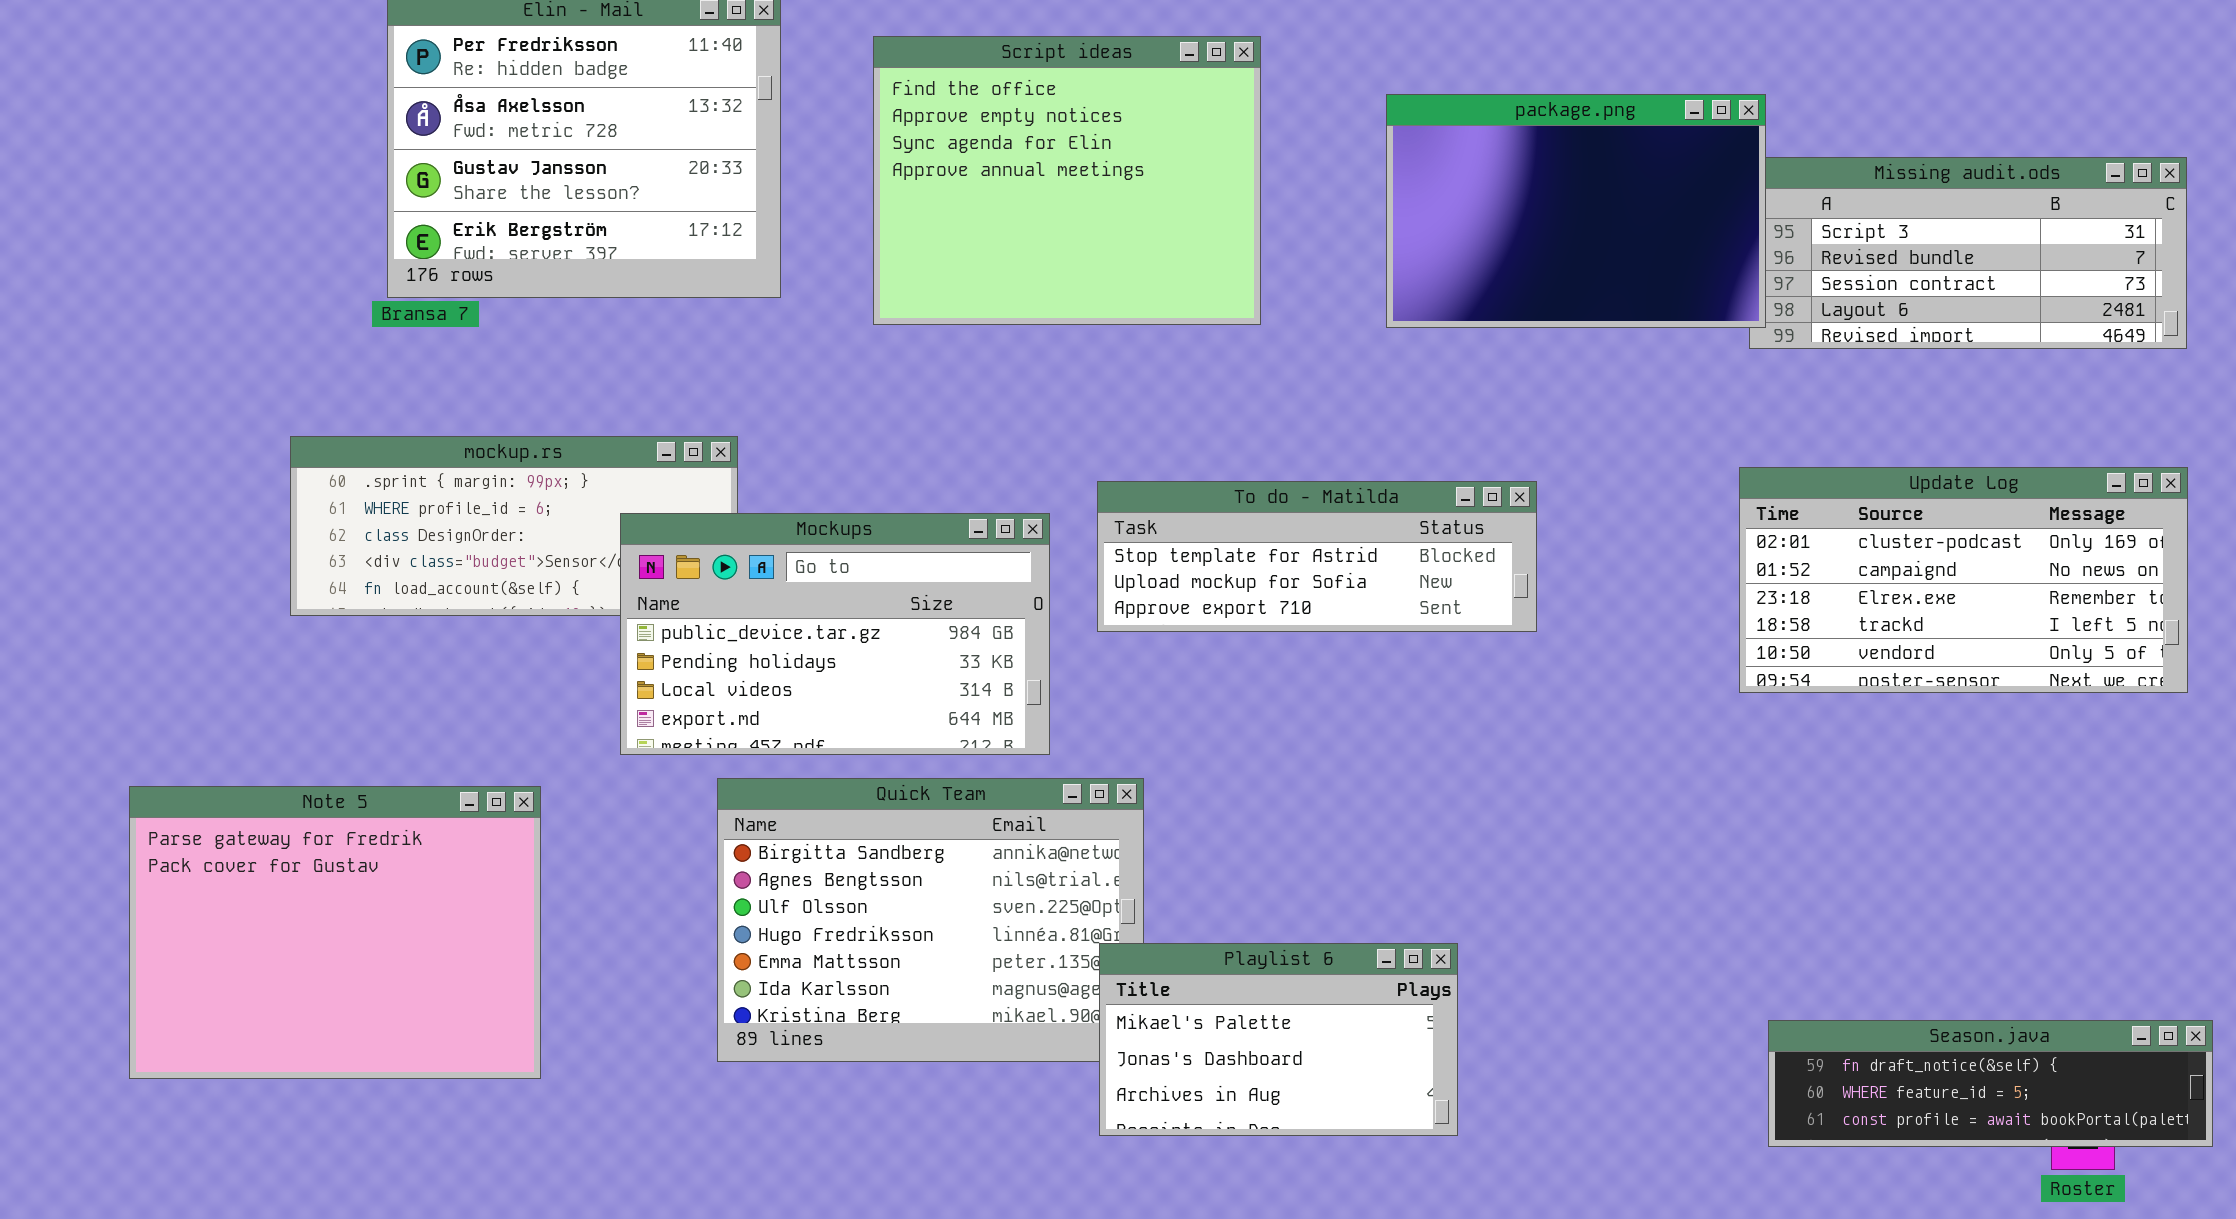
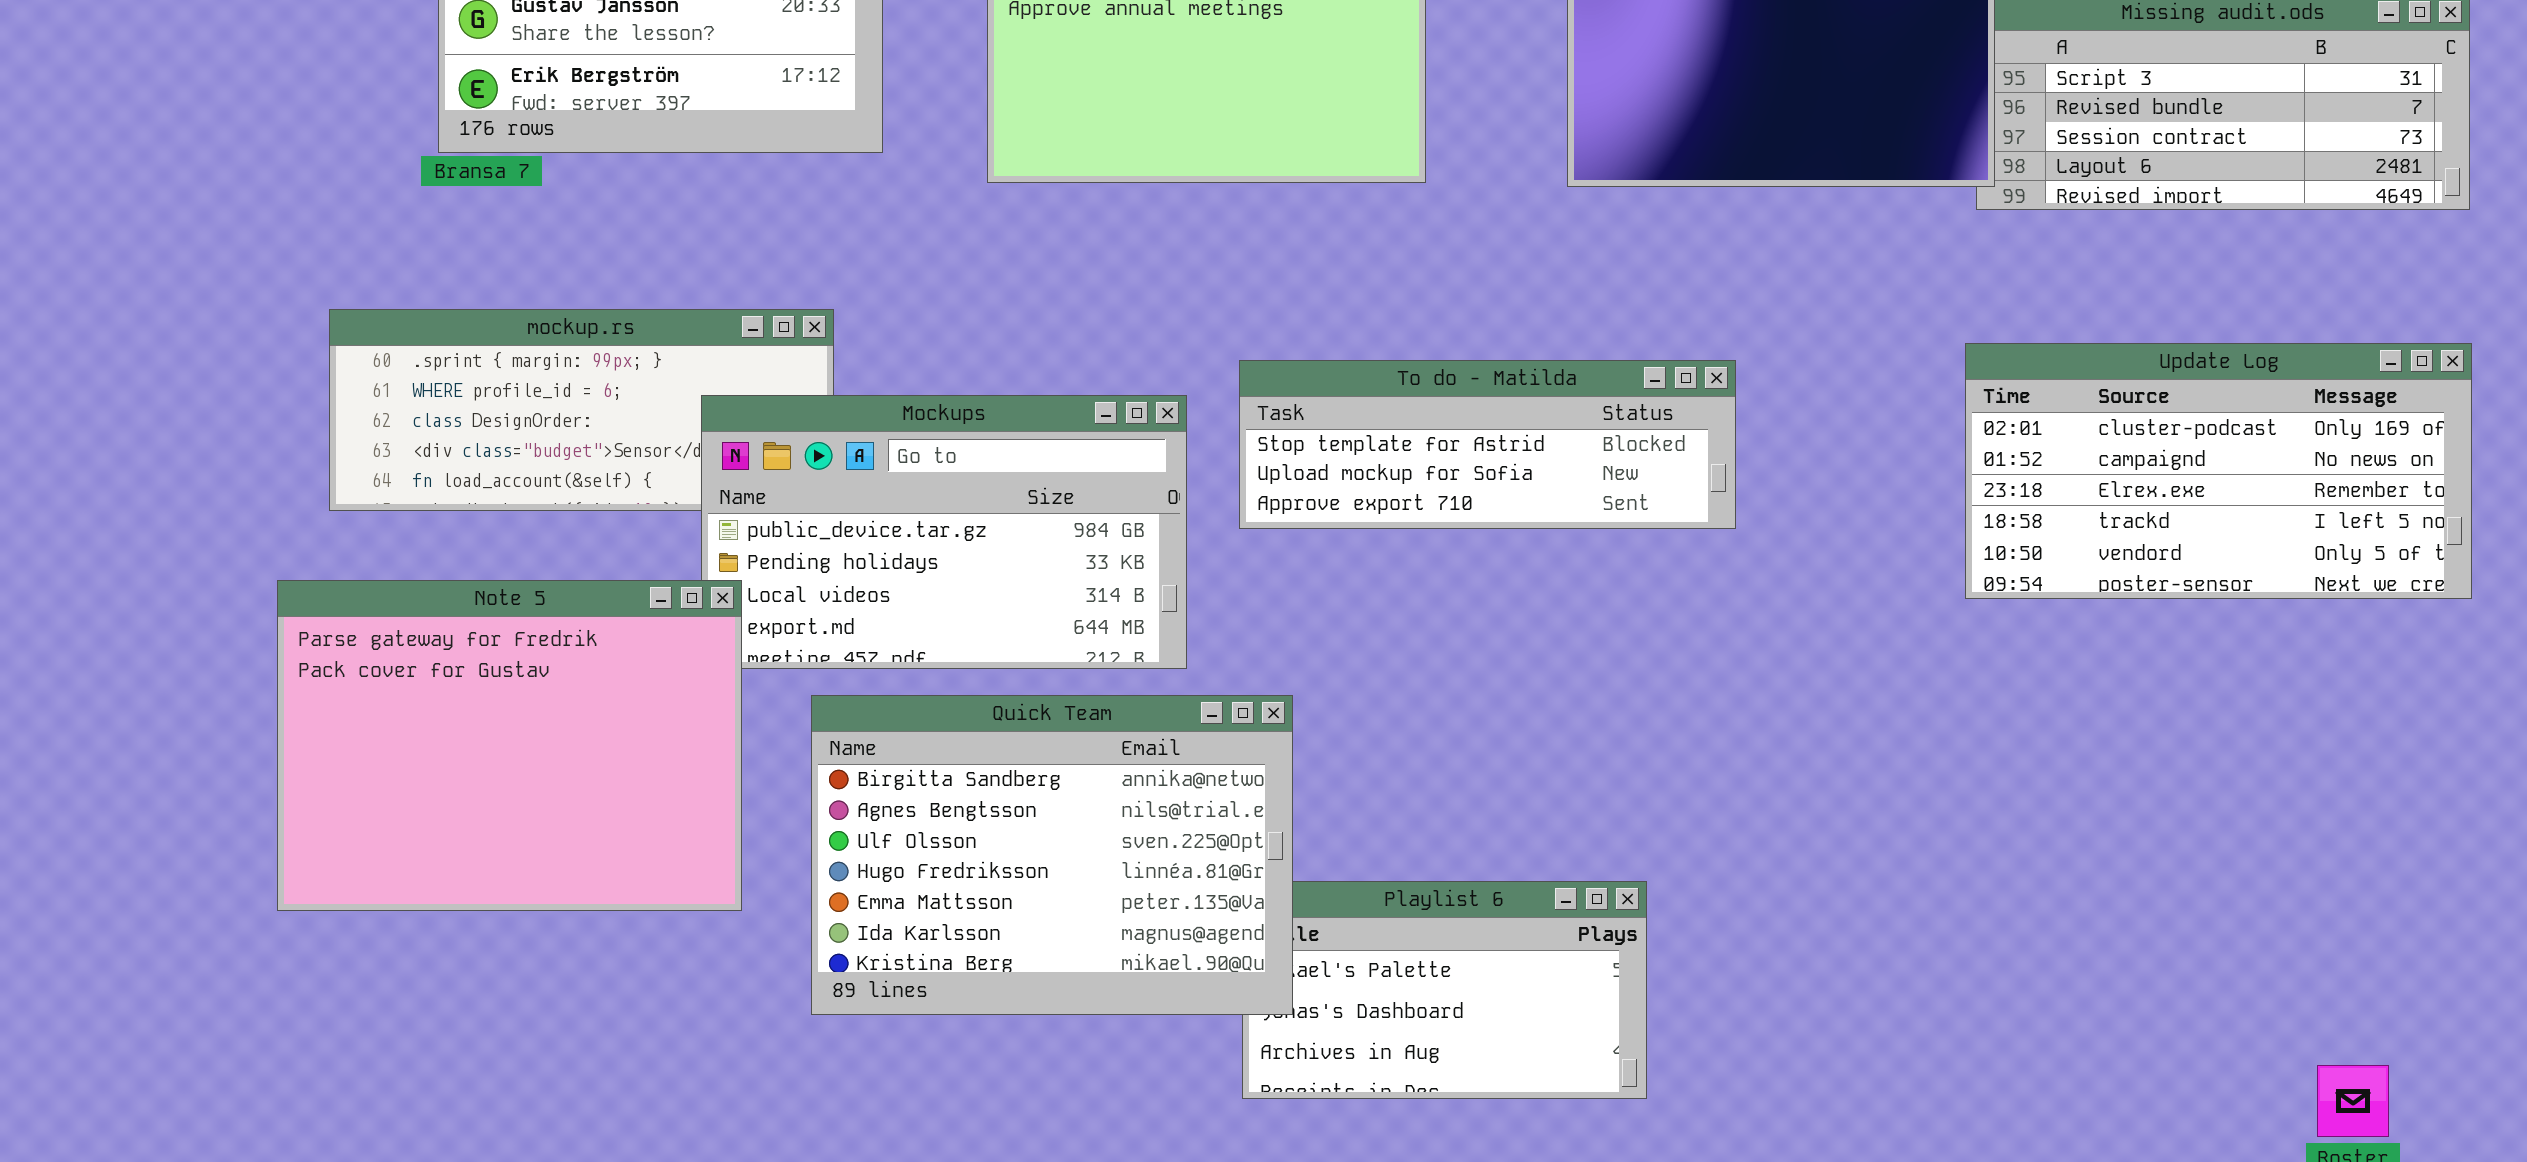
Quick Team: [717,778,1144,1062] -> [811,695,1293,1015], raised
Note 5: [129,786,541,1079] -> [277,580,742,911], moved
Season.java: [1768,1020,2213,1147] -> none, closed

